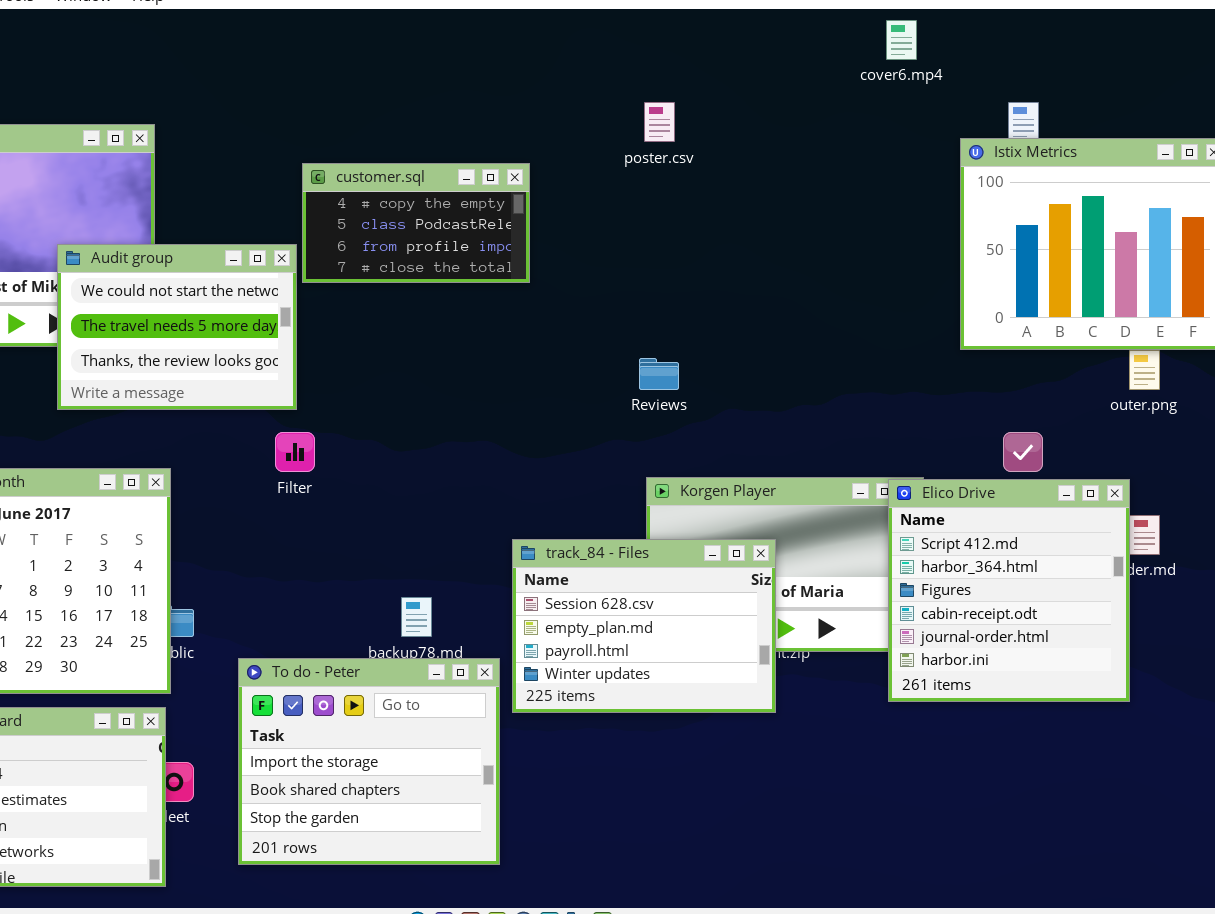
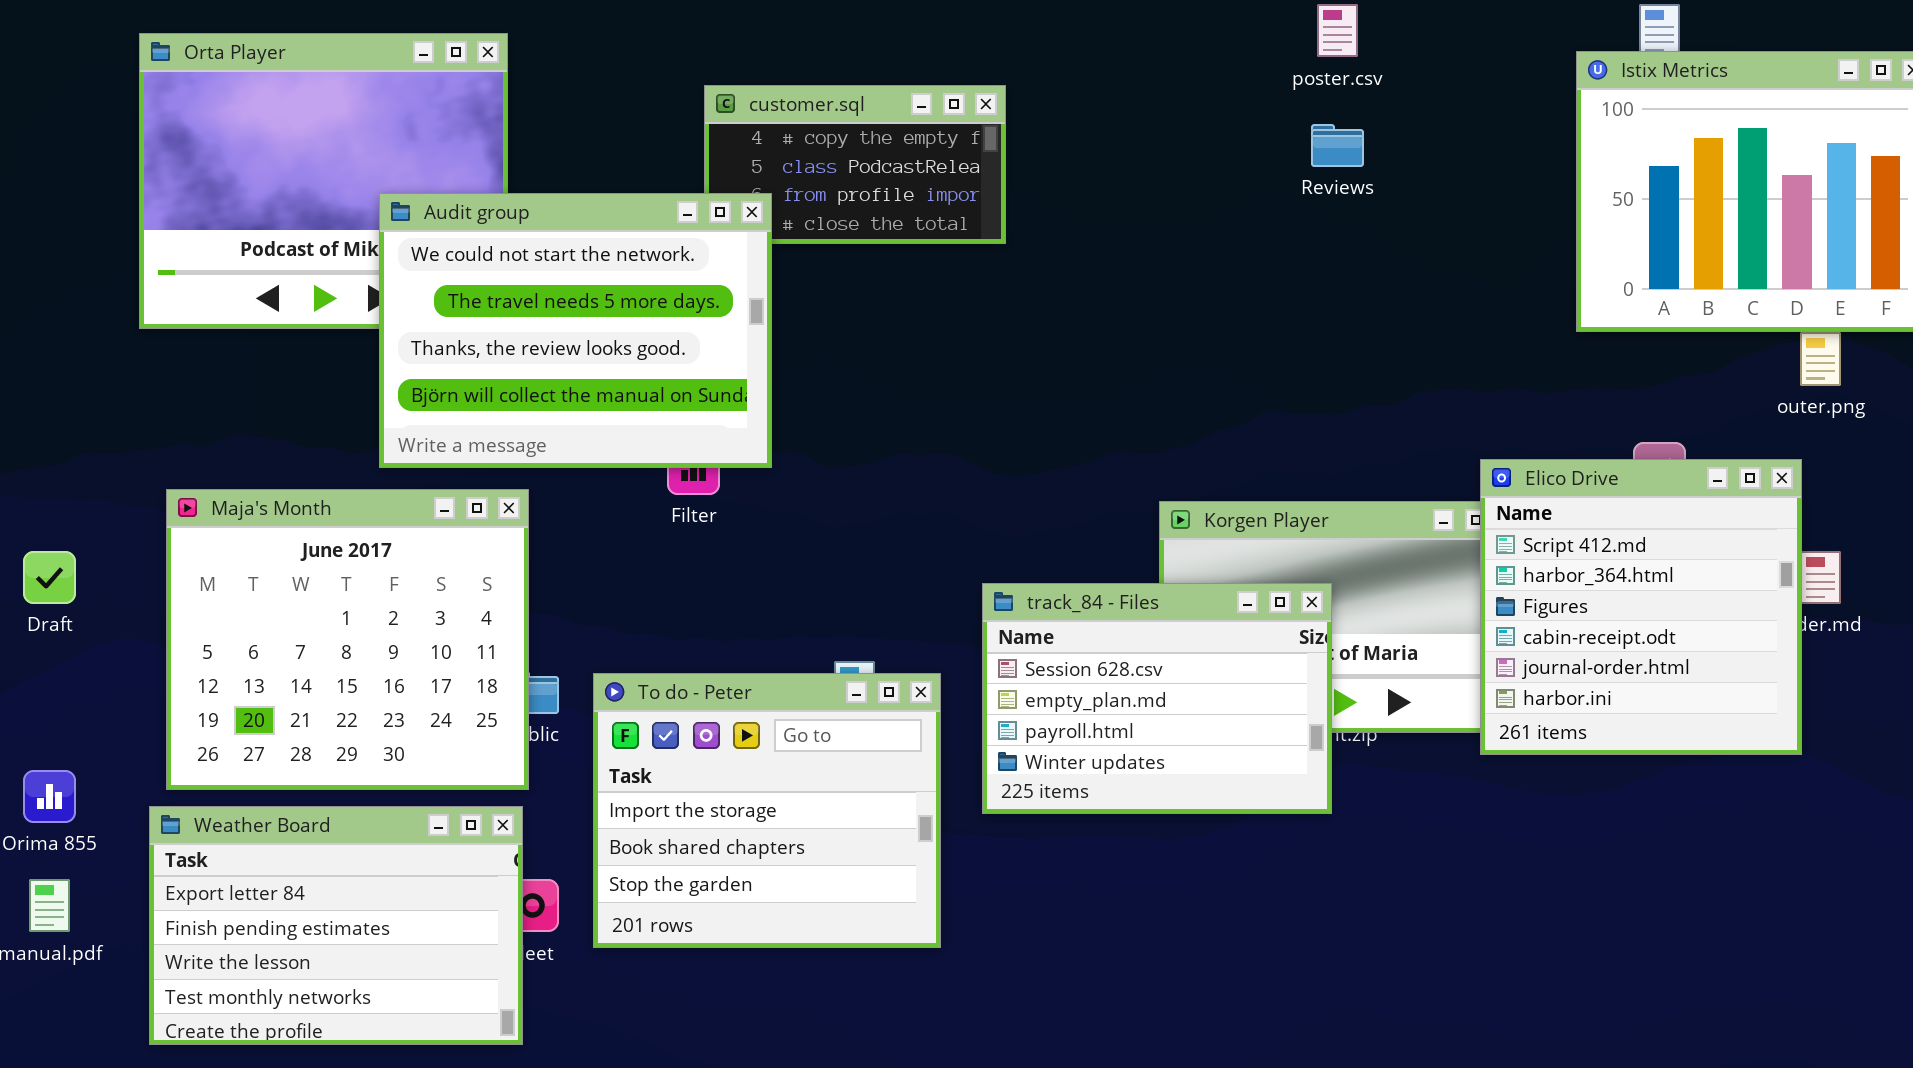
poster.csv: [644,102,675,142] -> [1317,4,1358,57], moved
Audit group: [57,244,297,410] -> [379,193,772,468], resized
Reviews: [639,358,679,390] -> [1311,124,1364,167], moved
Elico Drive: [888,479,1130,702] -> [1480,459,1802,755], moved
To do - Peter: [238,658,500,865] -> [593,673,941,948], moved

